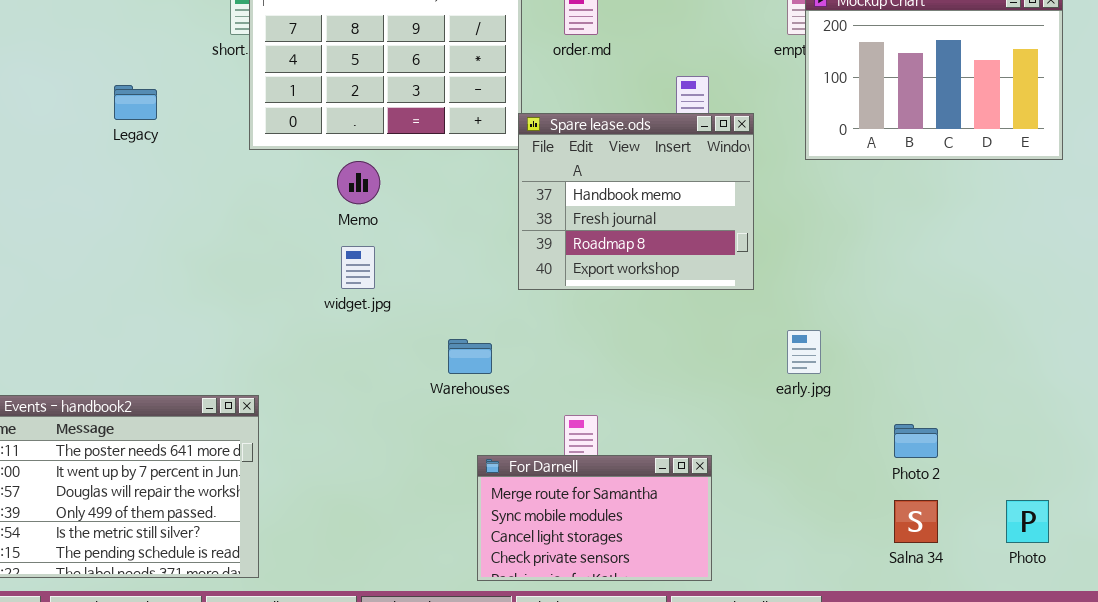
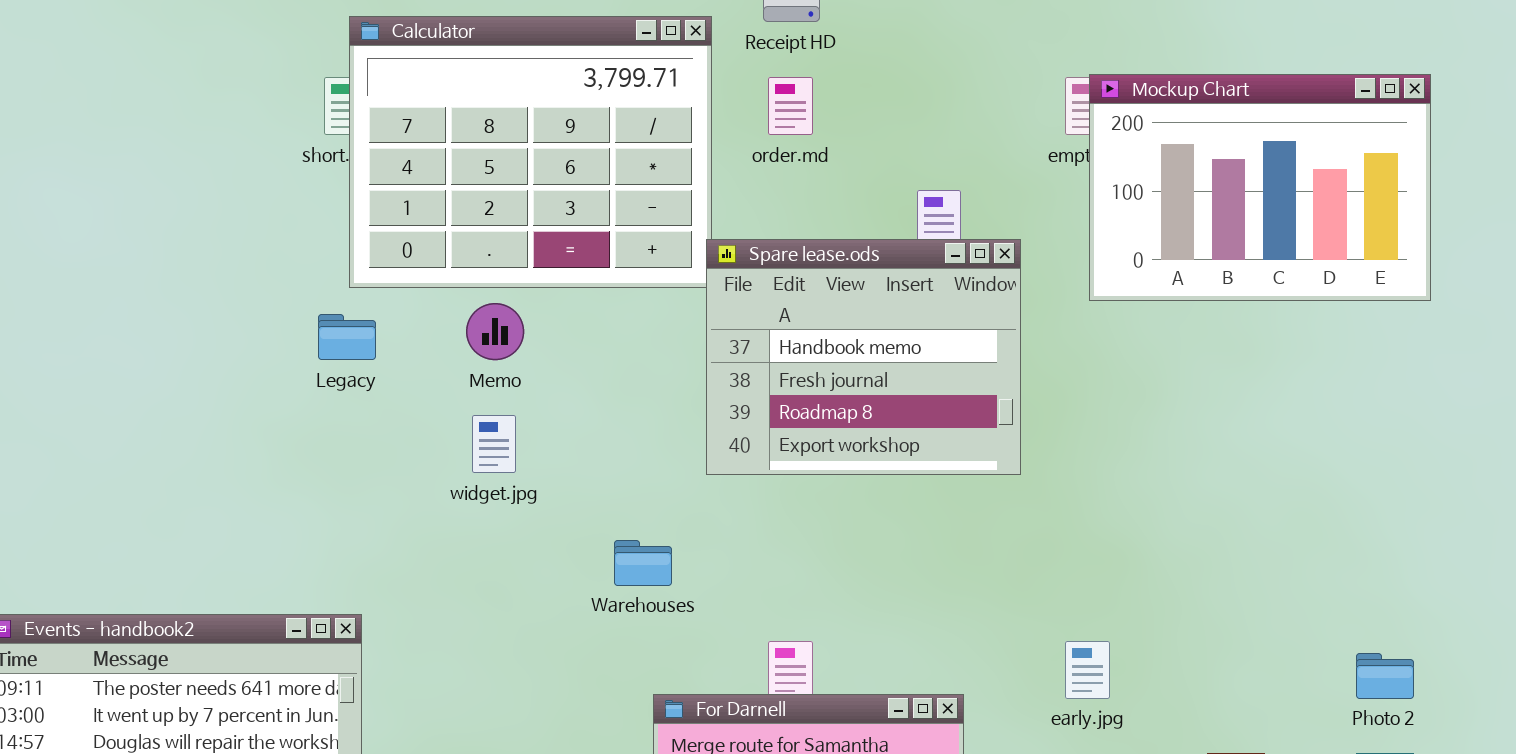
Legacy: [114,85,157,120] -> [318,314,376,360], moved
early.jpg: [787,330,821,374] -> [1065,641,1110,699], moved
Photo 2: [894,424,938,458] -> [1356,653,1414,699], moved

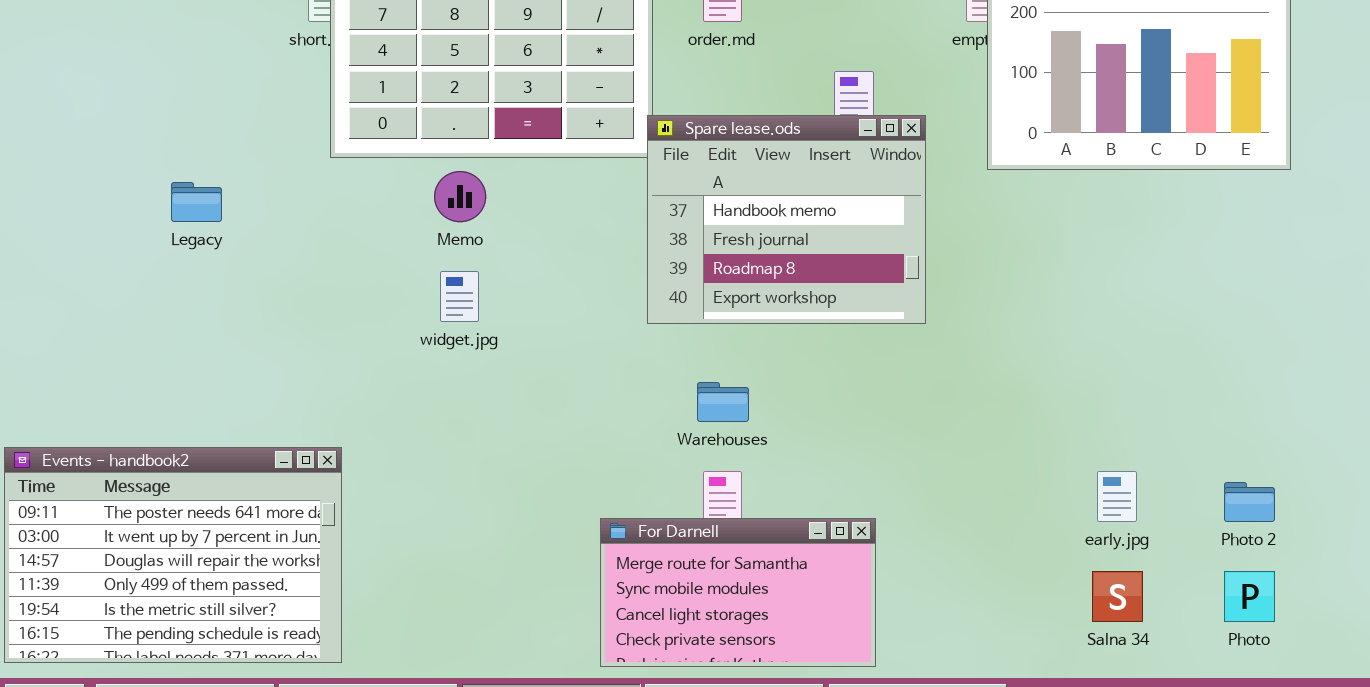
Legacy: [318,314,376,360] -> [171,182,222,222], moved
Warehouses: [614,540,672,586] -> [697,382,749,422], moved
early.jpg: [1065,641,1110,699] -> [1097,471,1137,522], moved

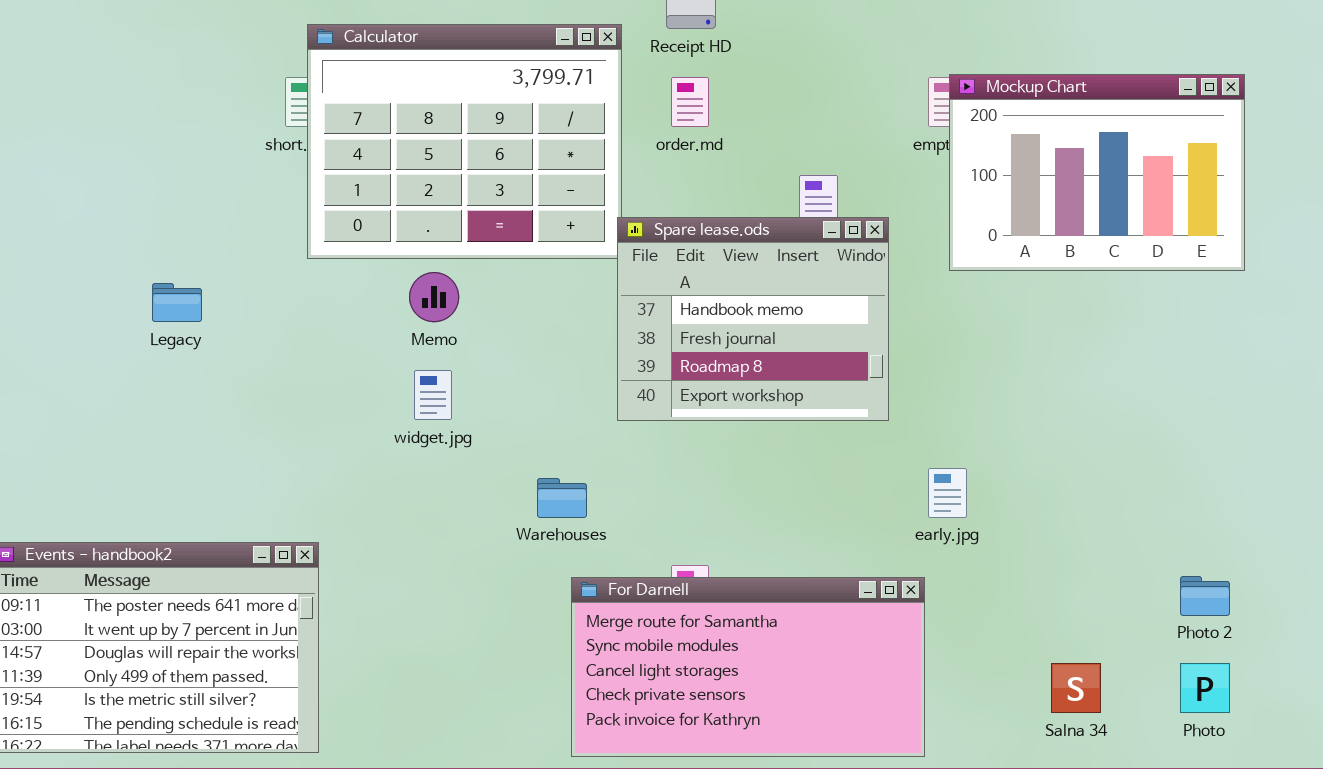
Warehouses: [697,382,749,422] -> [537,478,587,518], moved
early.jpg: [1097,471,1137,522] -> [928,468,967,518], moved
For Darnell: [600,518,876,667] -> [571,577,925,757], resized

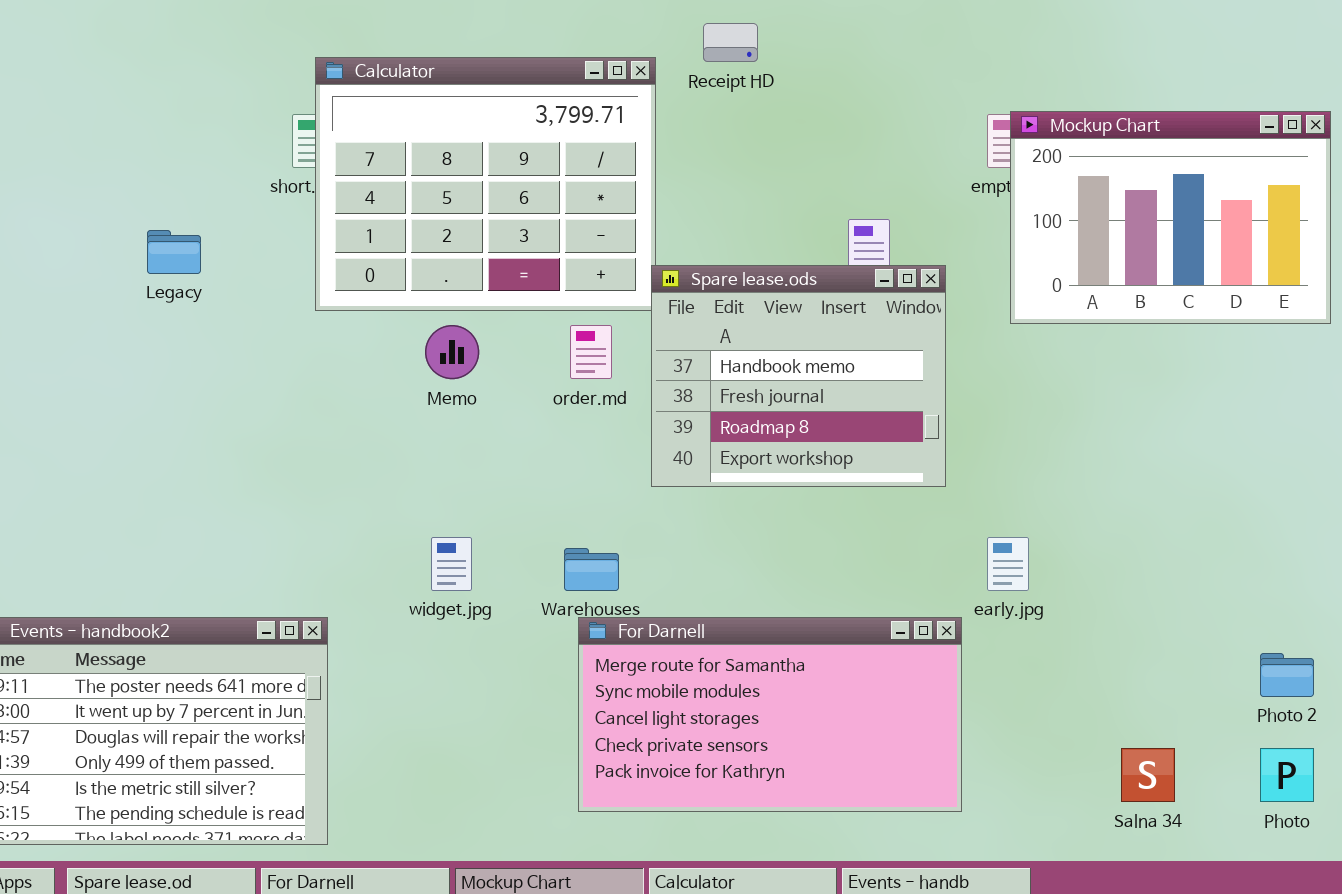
order.md: [671,77,709,127] -> [570,325,612,379], moved
Legacy: [152,283,202,322] -> [147,230,201,274], moved
widget.jpg: [414,370,452,420] -> [431,537,472,591], moved
For Darnell: [571,577,925,757] -> [578,617,962,812], moved

